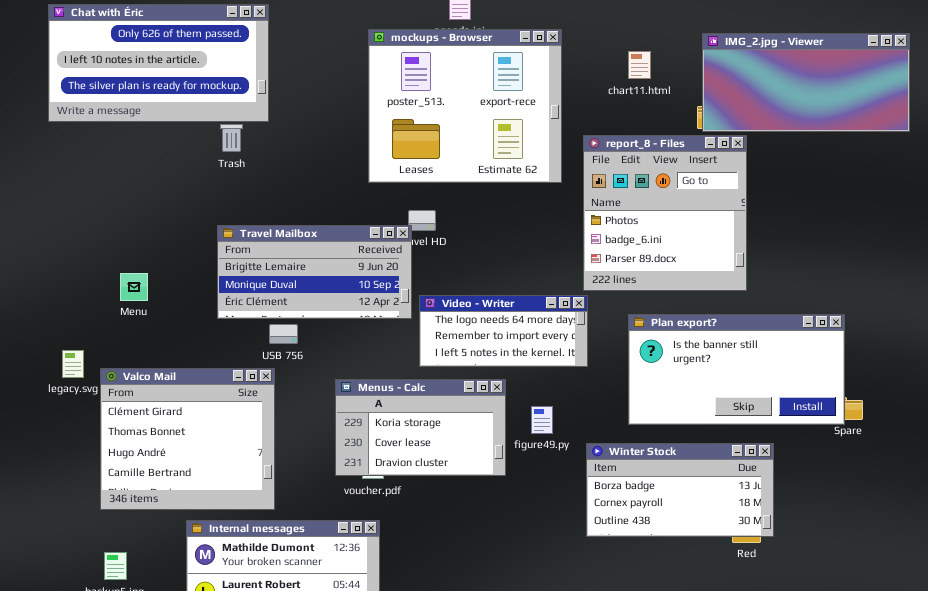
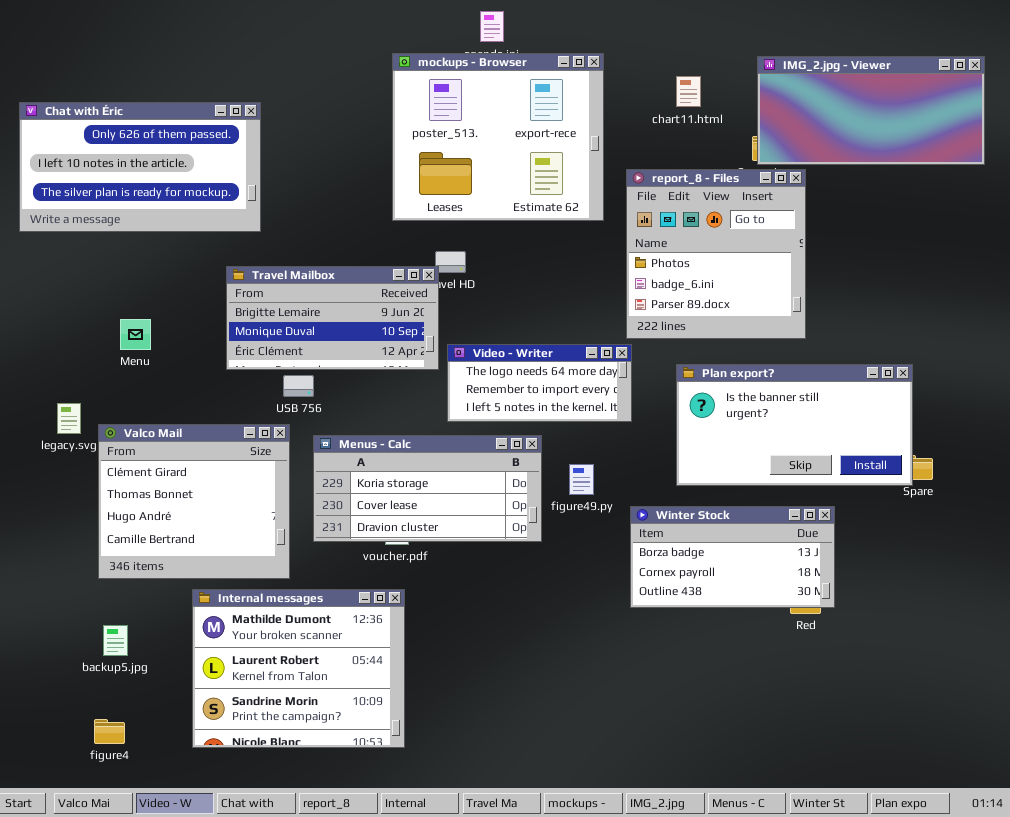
Chat with Éric: [48,4,269,122] -> [19,102,261,232], moved
Menus - Calc: [335,379,506,476] -> [313,435,542,542], resized

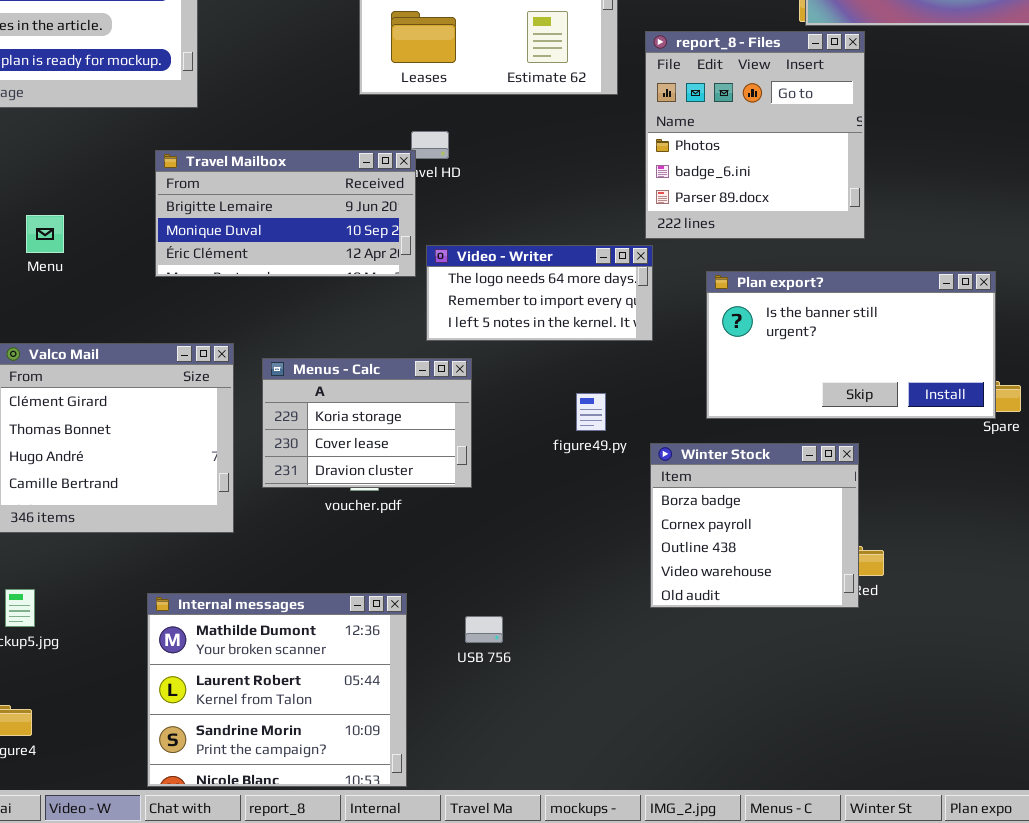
USB 756: [283,375,314,397] -> [465,616,503,643], moved
Menus - Calc: [313,435,542,542] -> [262,358,472,488], resized
Winter Stock: [630,506,835,608] -> [650,443,859,608], resized
Internal messages: [192,589,405,748] -> [147,593,407,787], moved

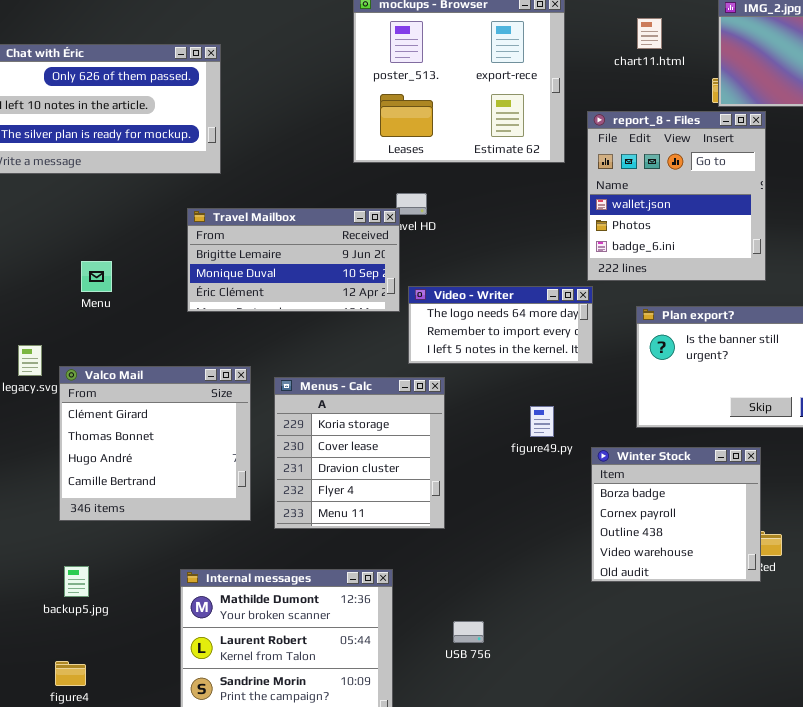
report_8 - Files: [645,31,865,239] -> [587,111,766,281], scrolled up 1 row
Menus - Calc: [262,358,472,488] -> [274,377,445,529], resized
USB 756: [465,616,503,643] -> [453,621,484,643], moved

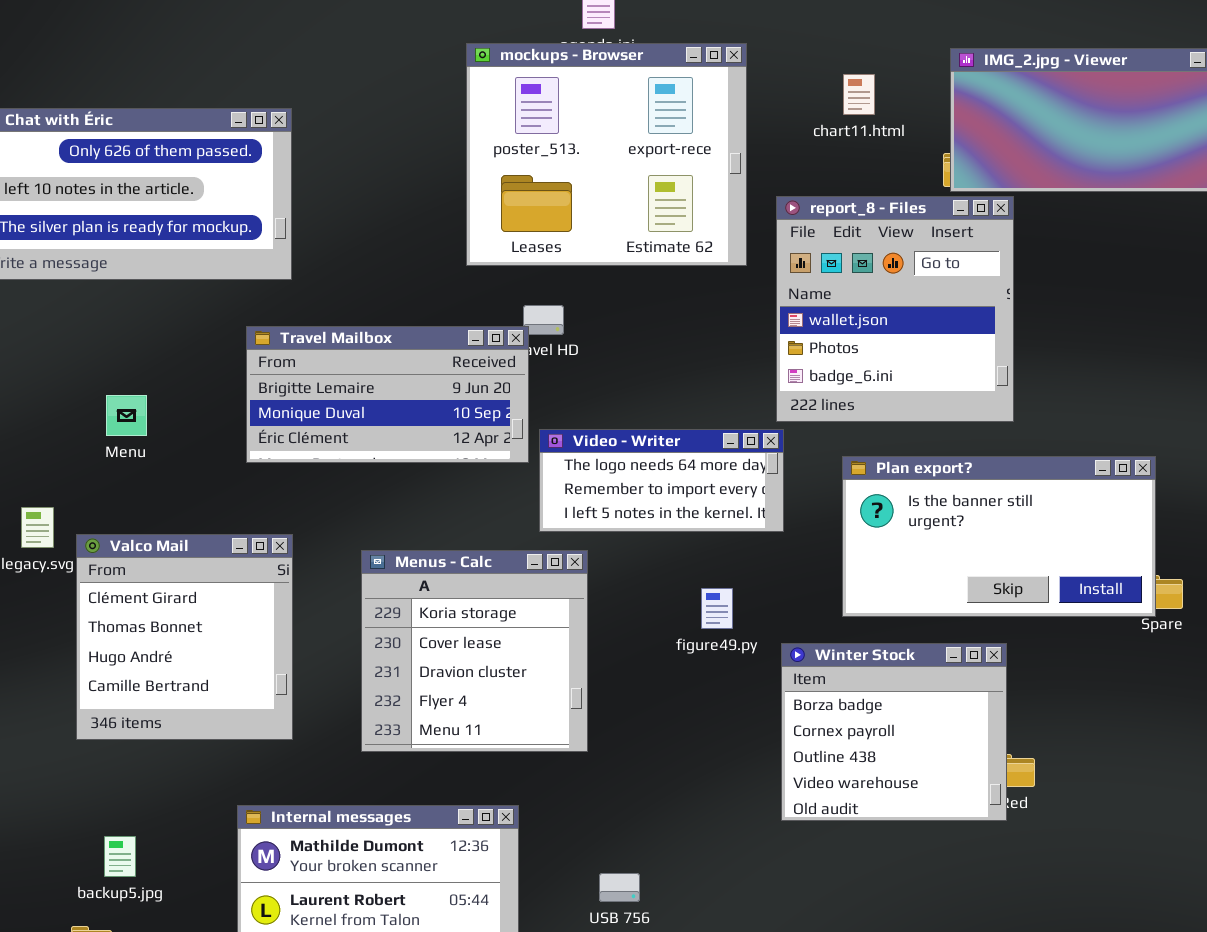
Valco Mail: [59,366,251,521] -> [76,534,293,740], resized
backup5.jpg: [64,566,89,597] -> [104,836,136,877], moved

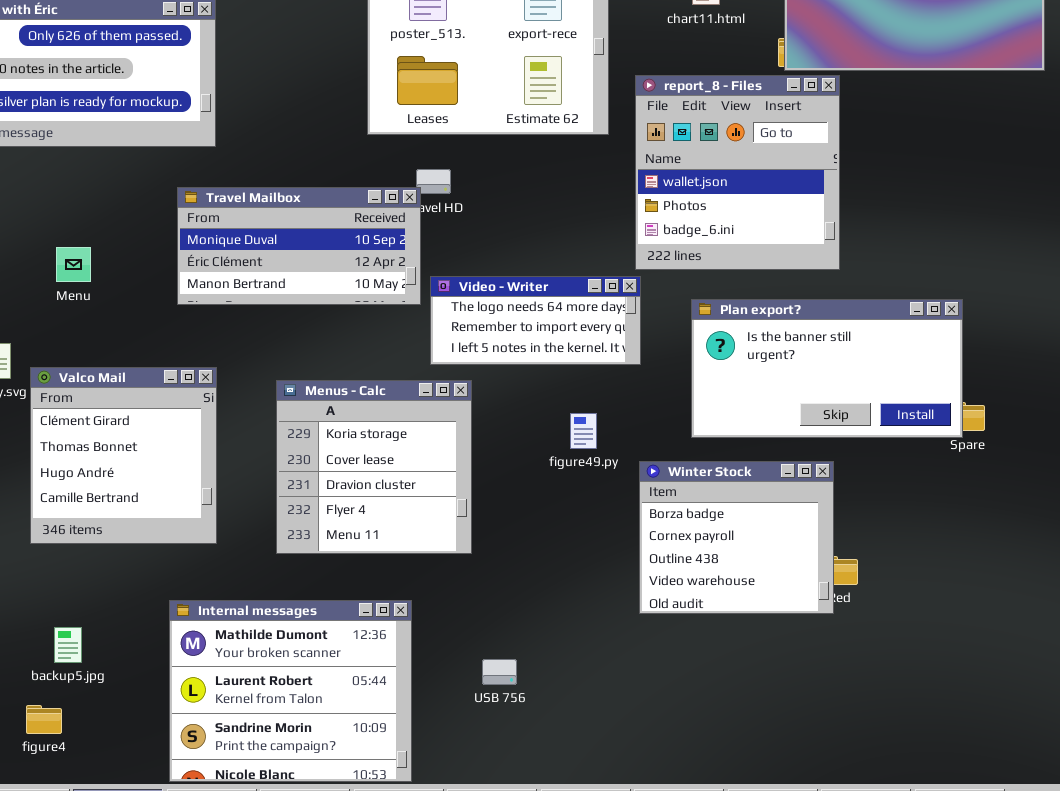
Travel Mailbox: [246,326,529,463] -> [177,187,421,305], scrolled down 1 row

